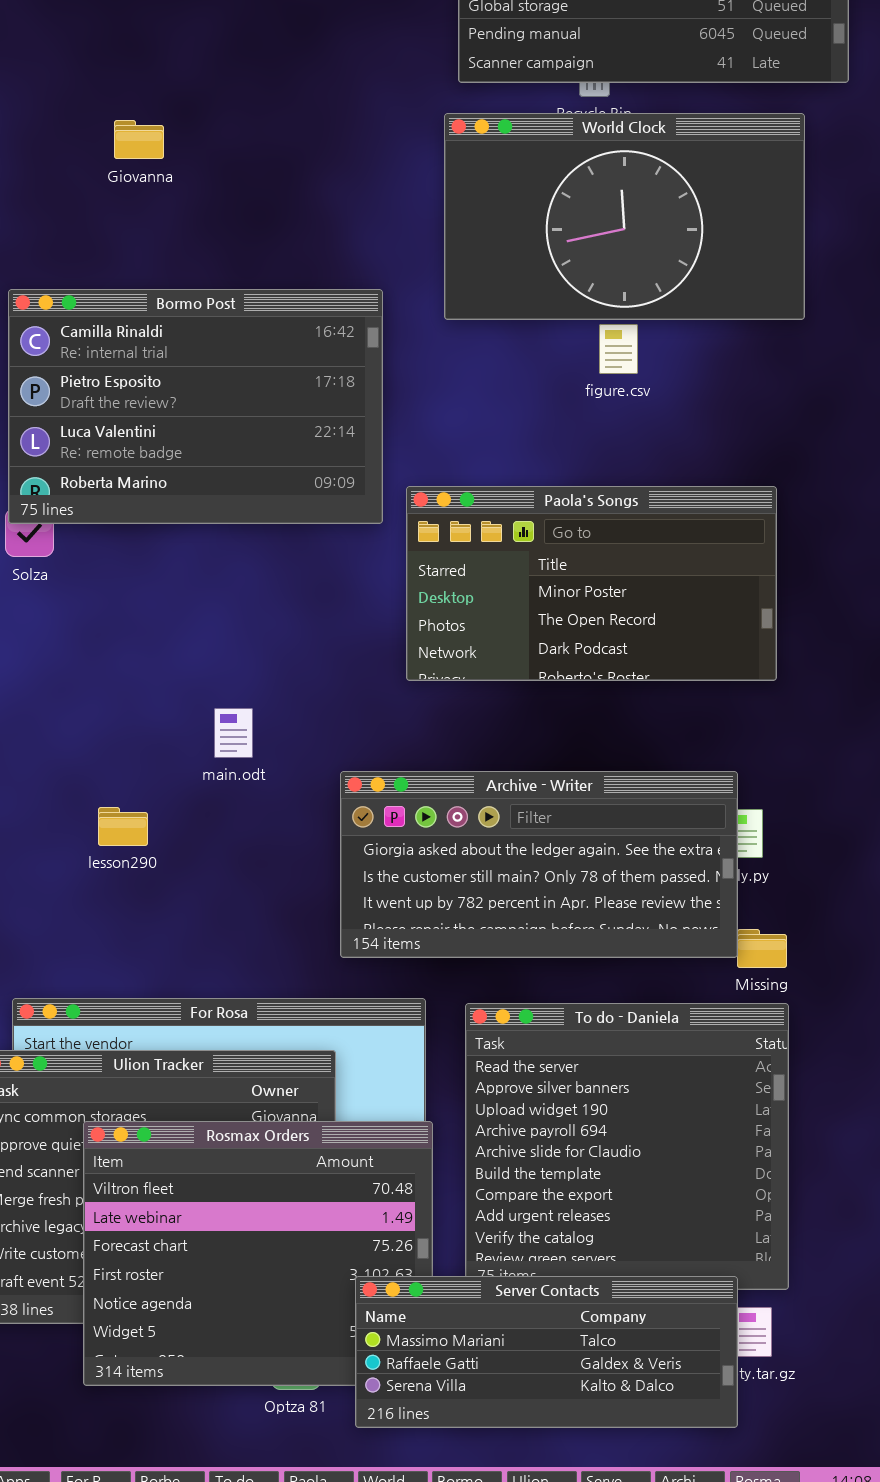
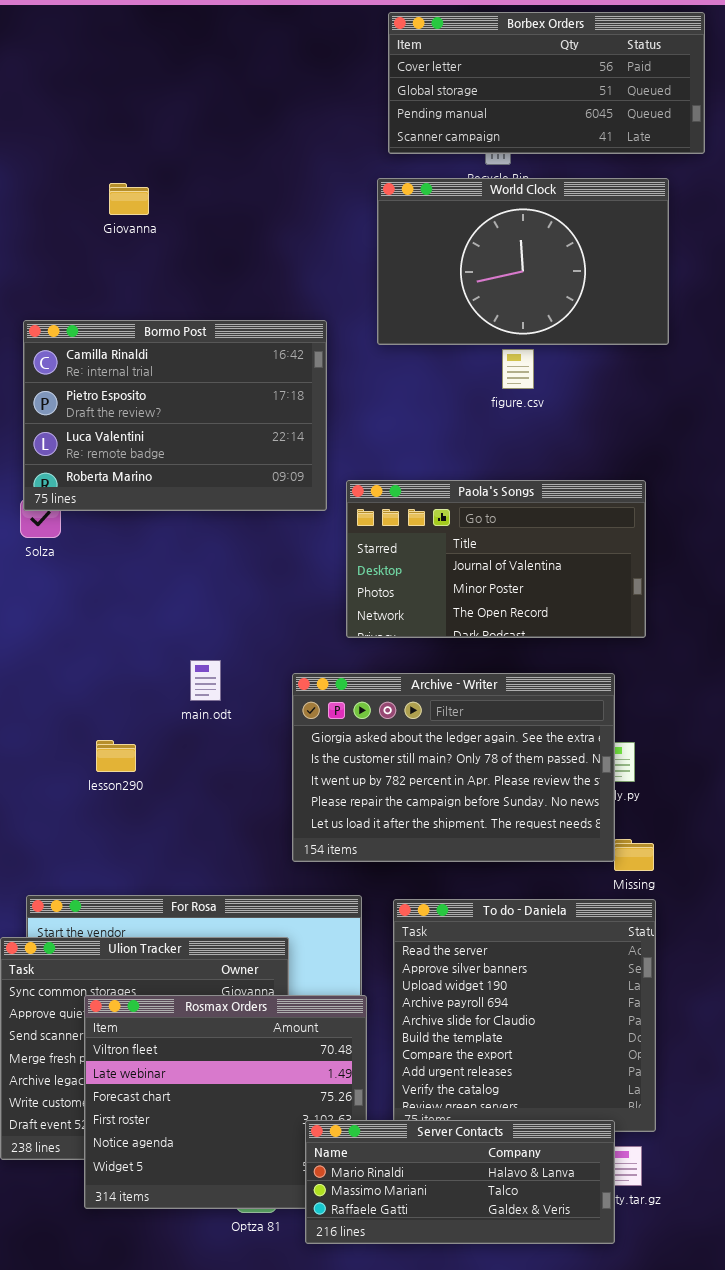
Paola's Songs: [406,486,777,681] -> [346,480,646,638], scrolled up 1 row
Archive - Writer: [340,771,738,958] -> [292,673,615,862], resized
Server Contacts: [355,1276,738,1428] -> [305,1120,615,1244], scrolled up 1 row

